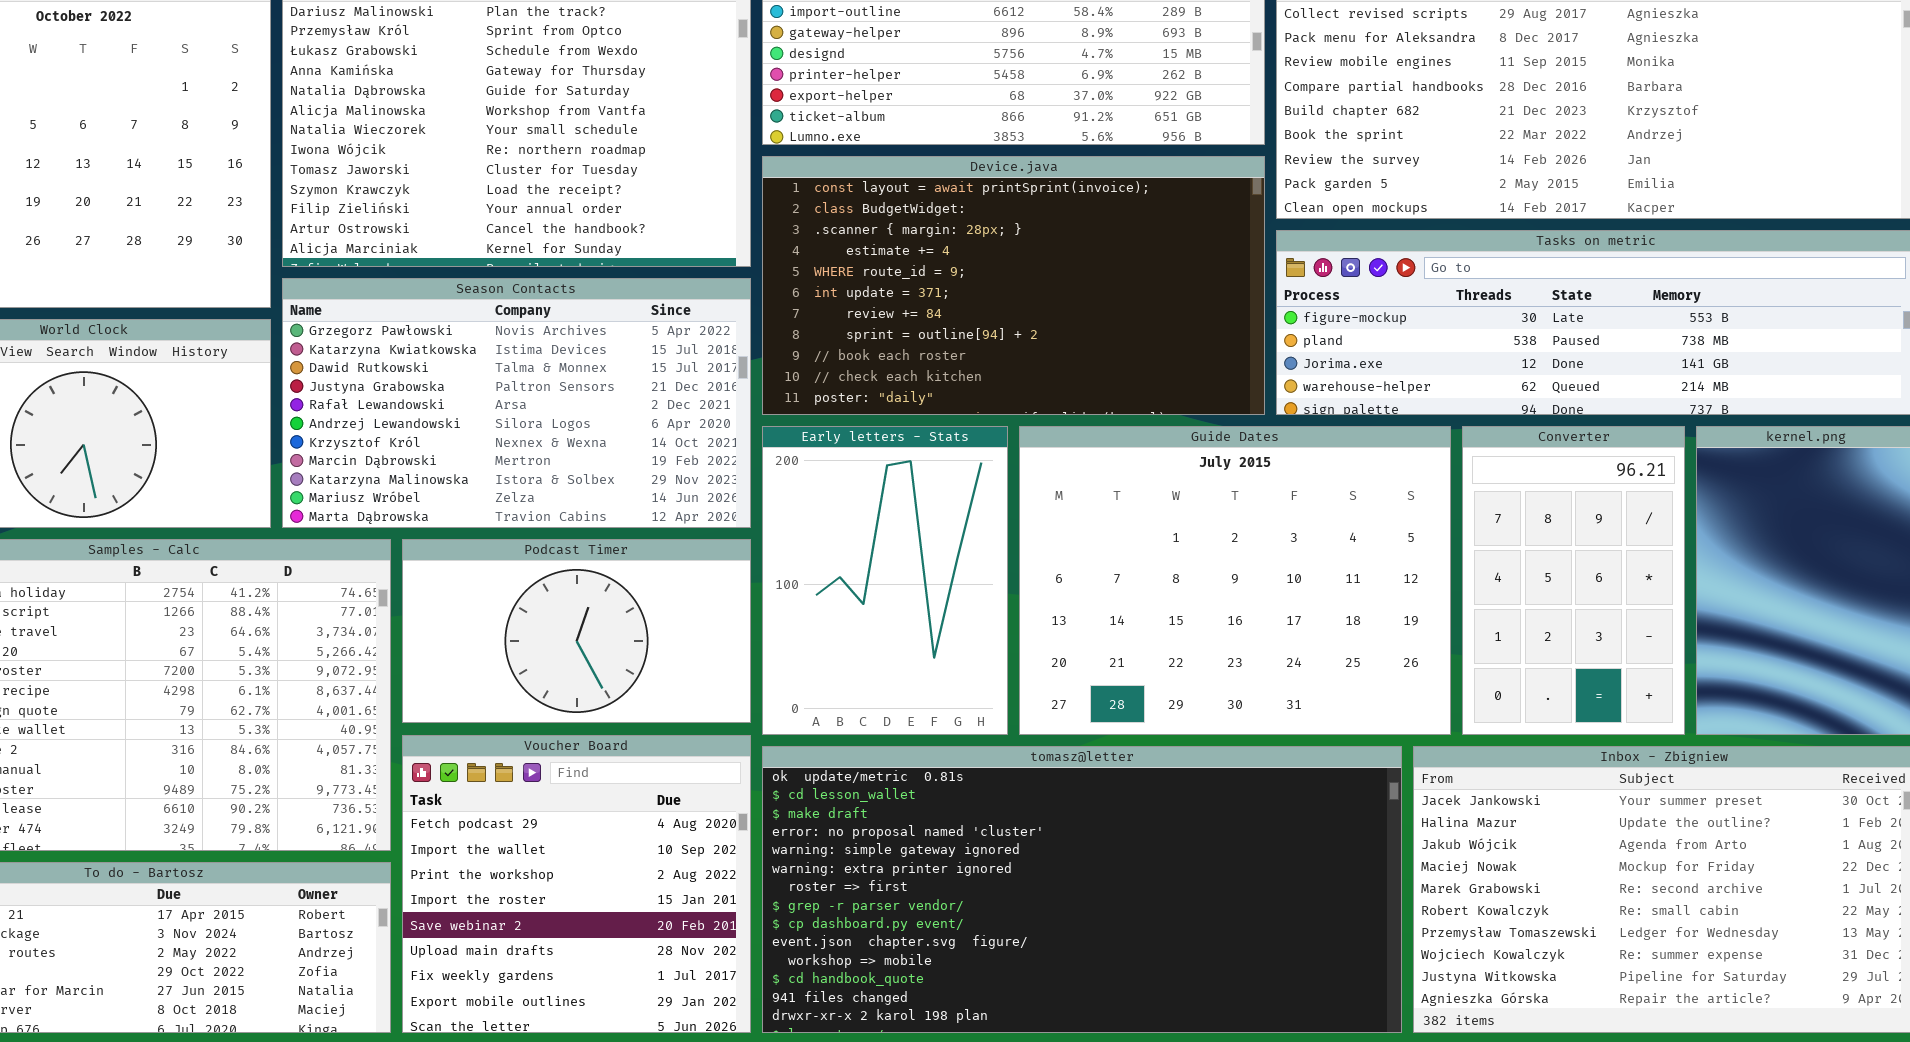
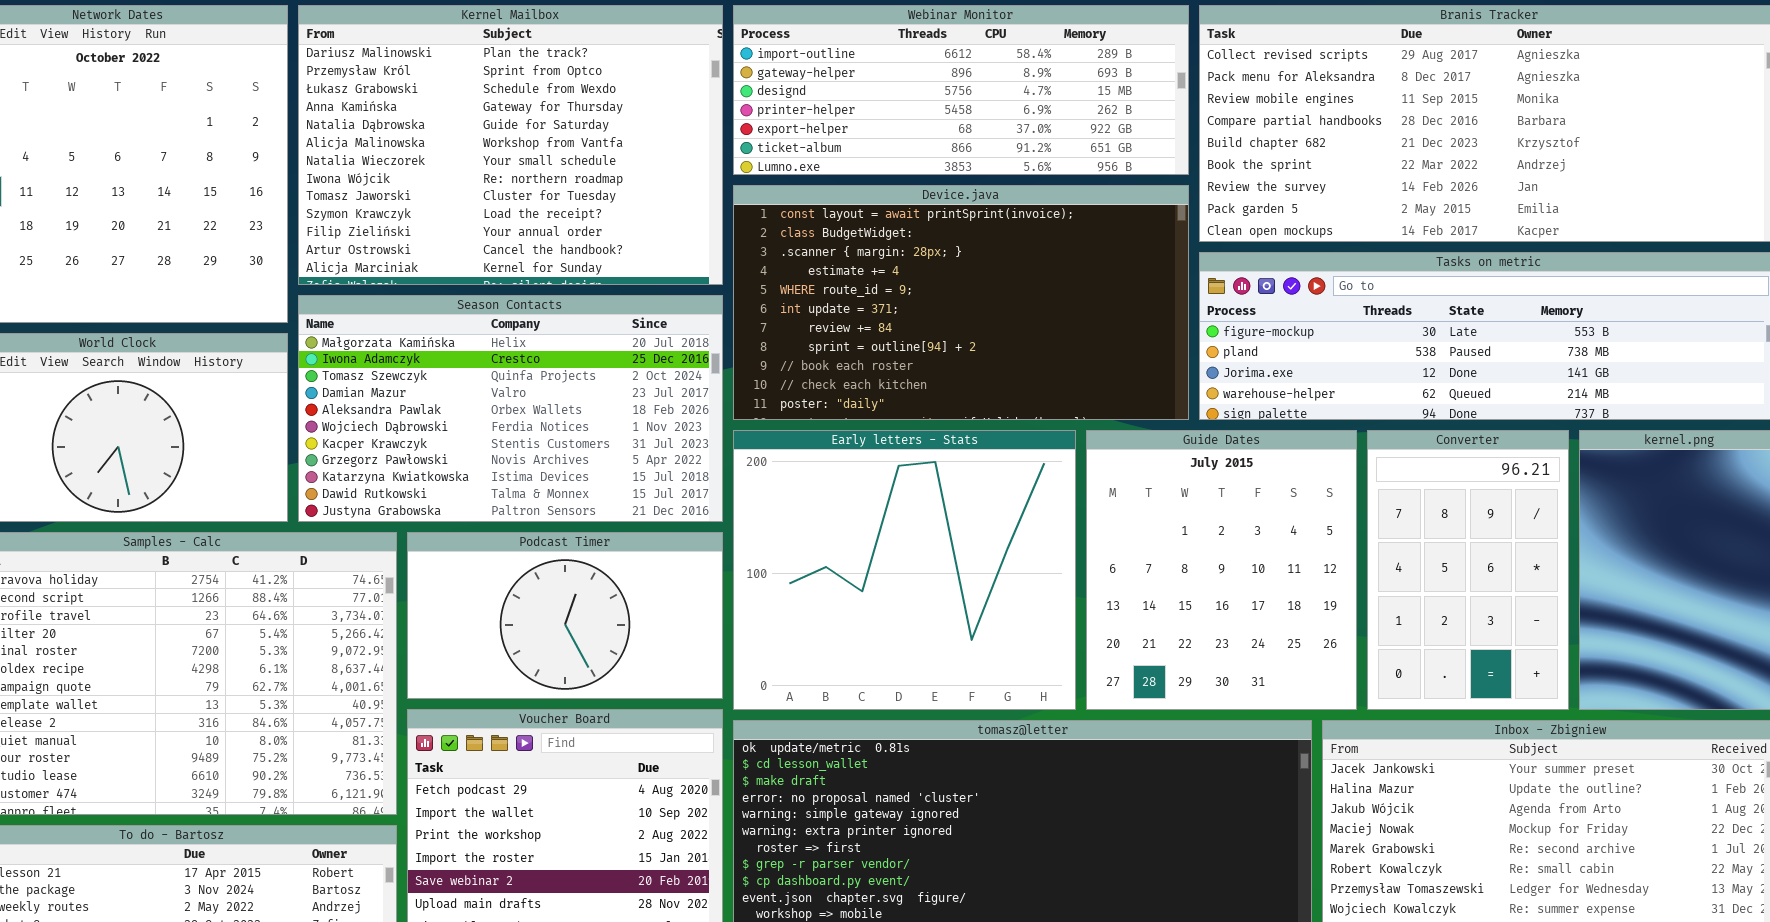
Season Contacts: [282,278,751,528] -> [298,295,723,522], scrolled up 7 rows
Early letters - Stats: [762,426,1008,735] -> [733,430,1076,710], resized
Guide Dates: [1019,426,1451,735] -> [1086,430,1357,710], resized

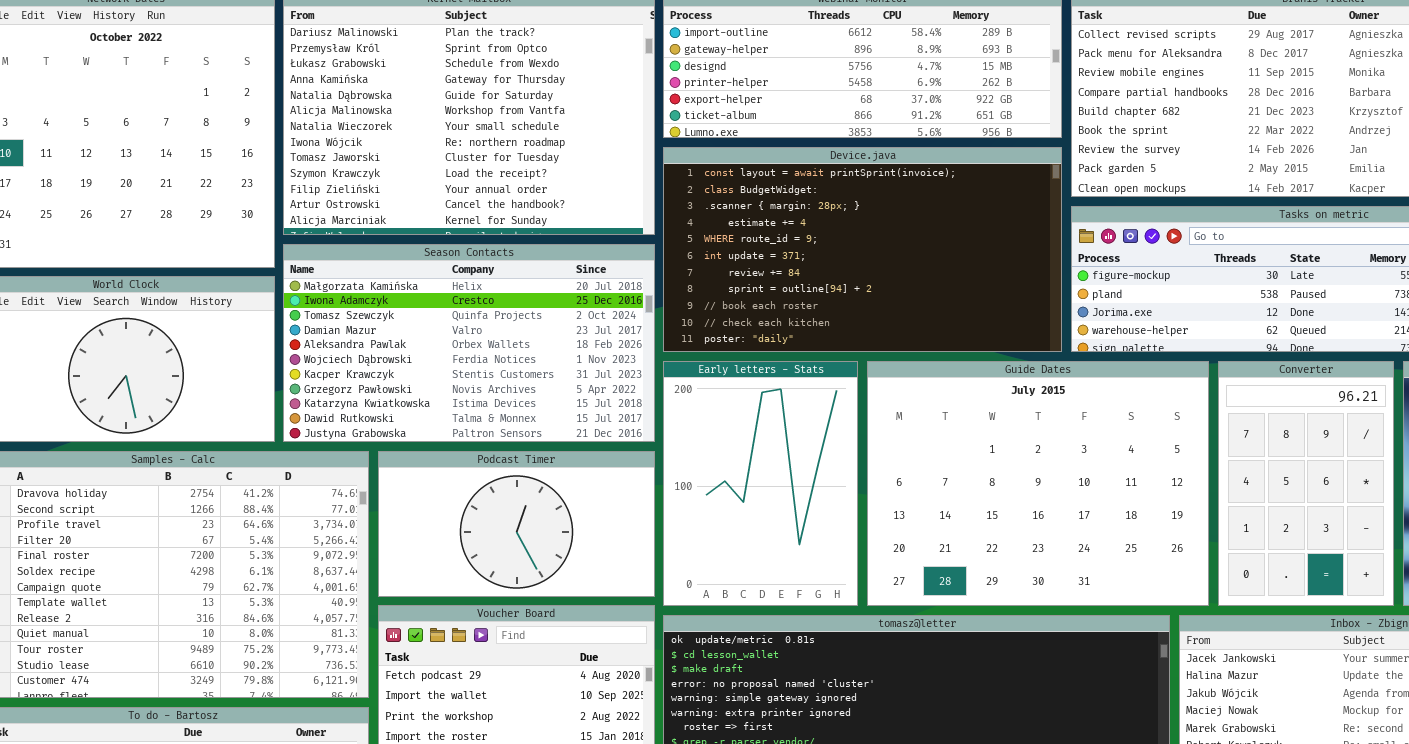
Early letters - Stats: [733,430,1076,710] -> [663,361,858,606], resized
Guide Dates: [1086,430,1357,710] -> [867,361,1209,606], resized

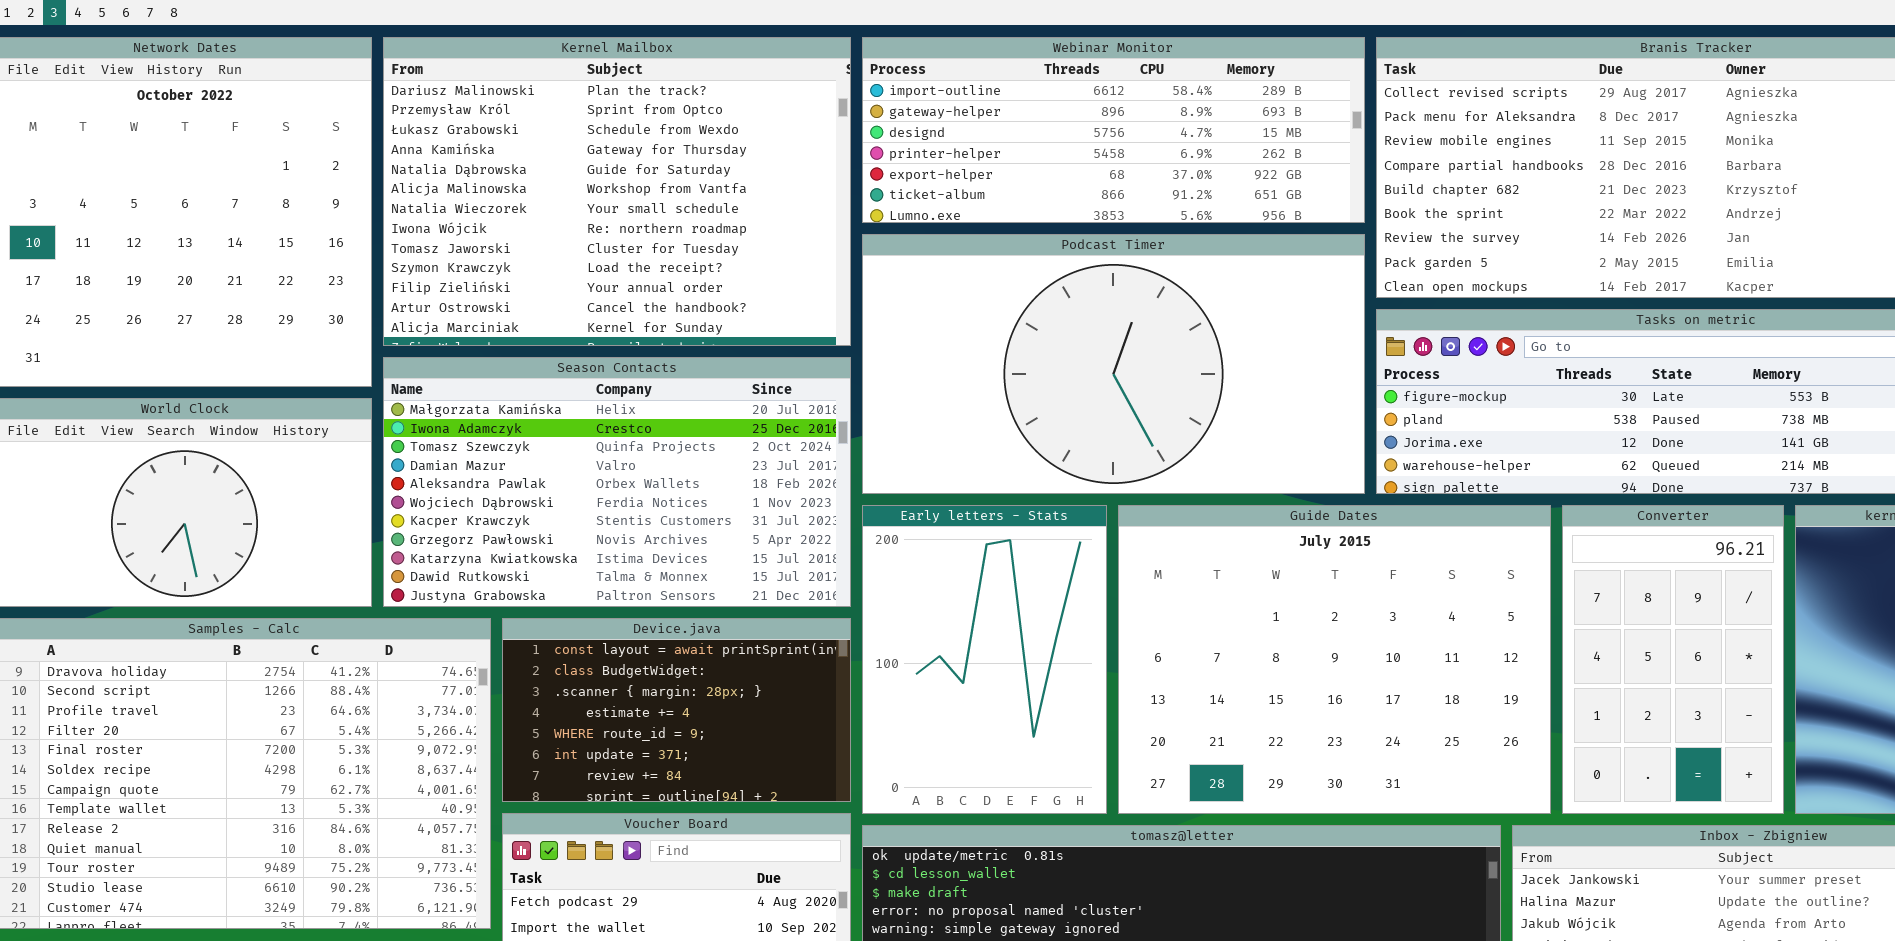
Device.java: [663,147,1062,352] -> [502,618,851,802], moved, resized
Podcast Timer: [378,451,655,597] -> [862,234,1365,494], moved, resized

